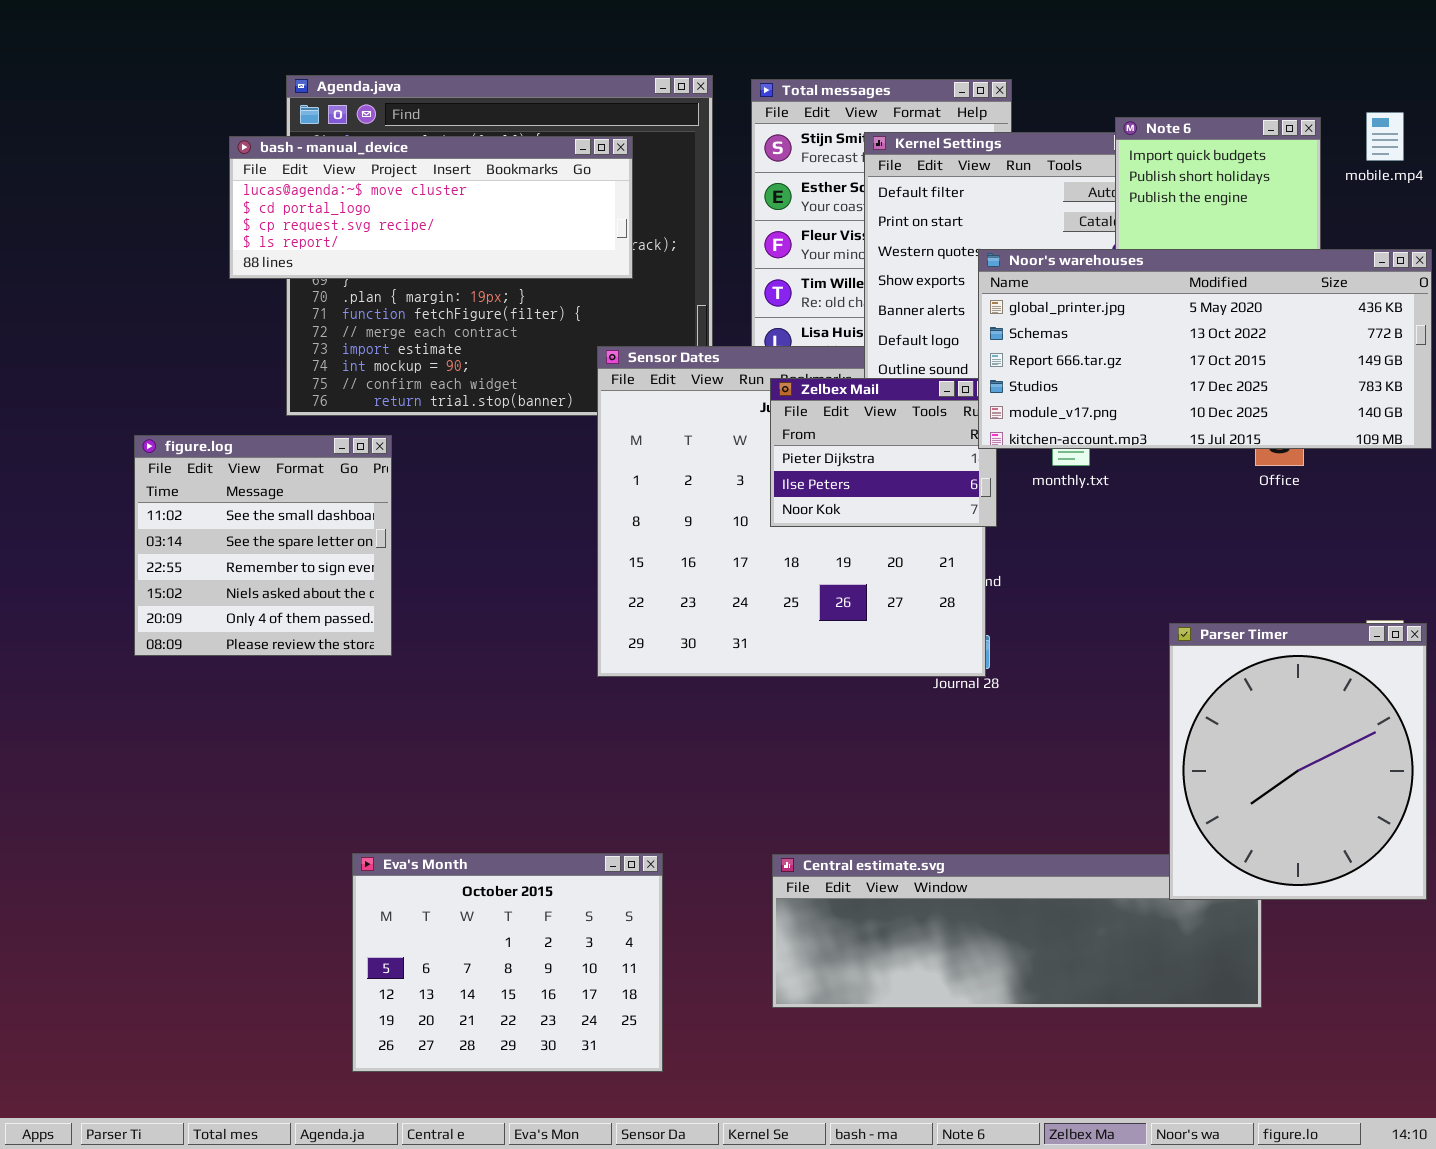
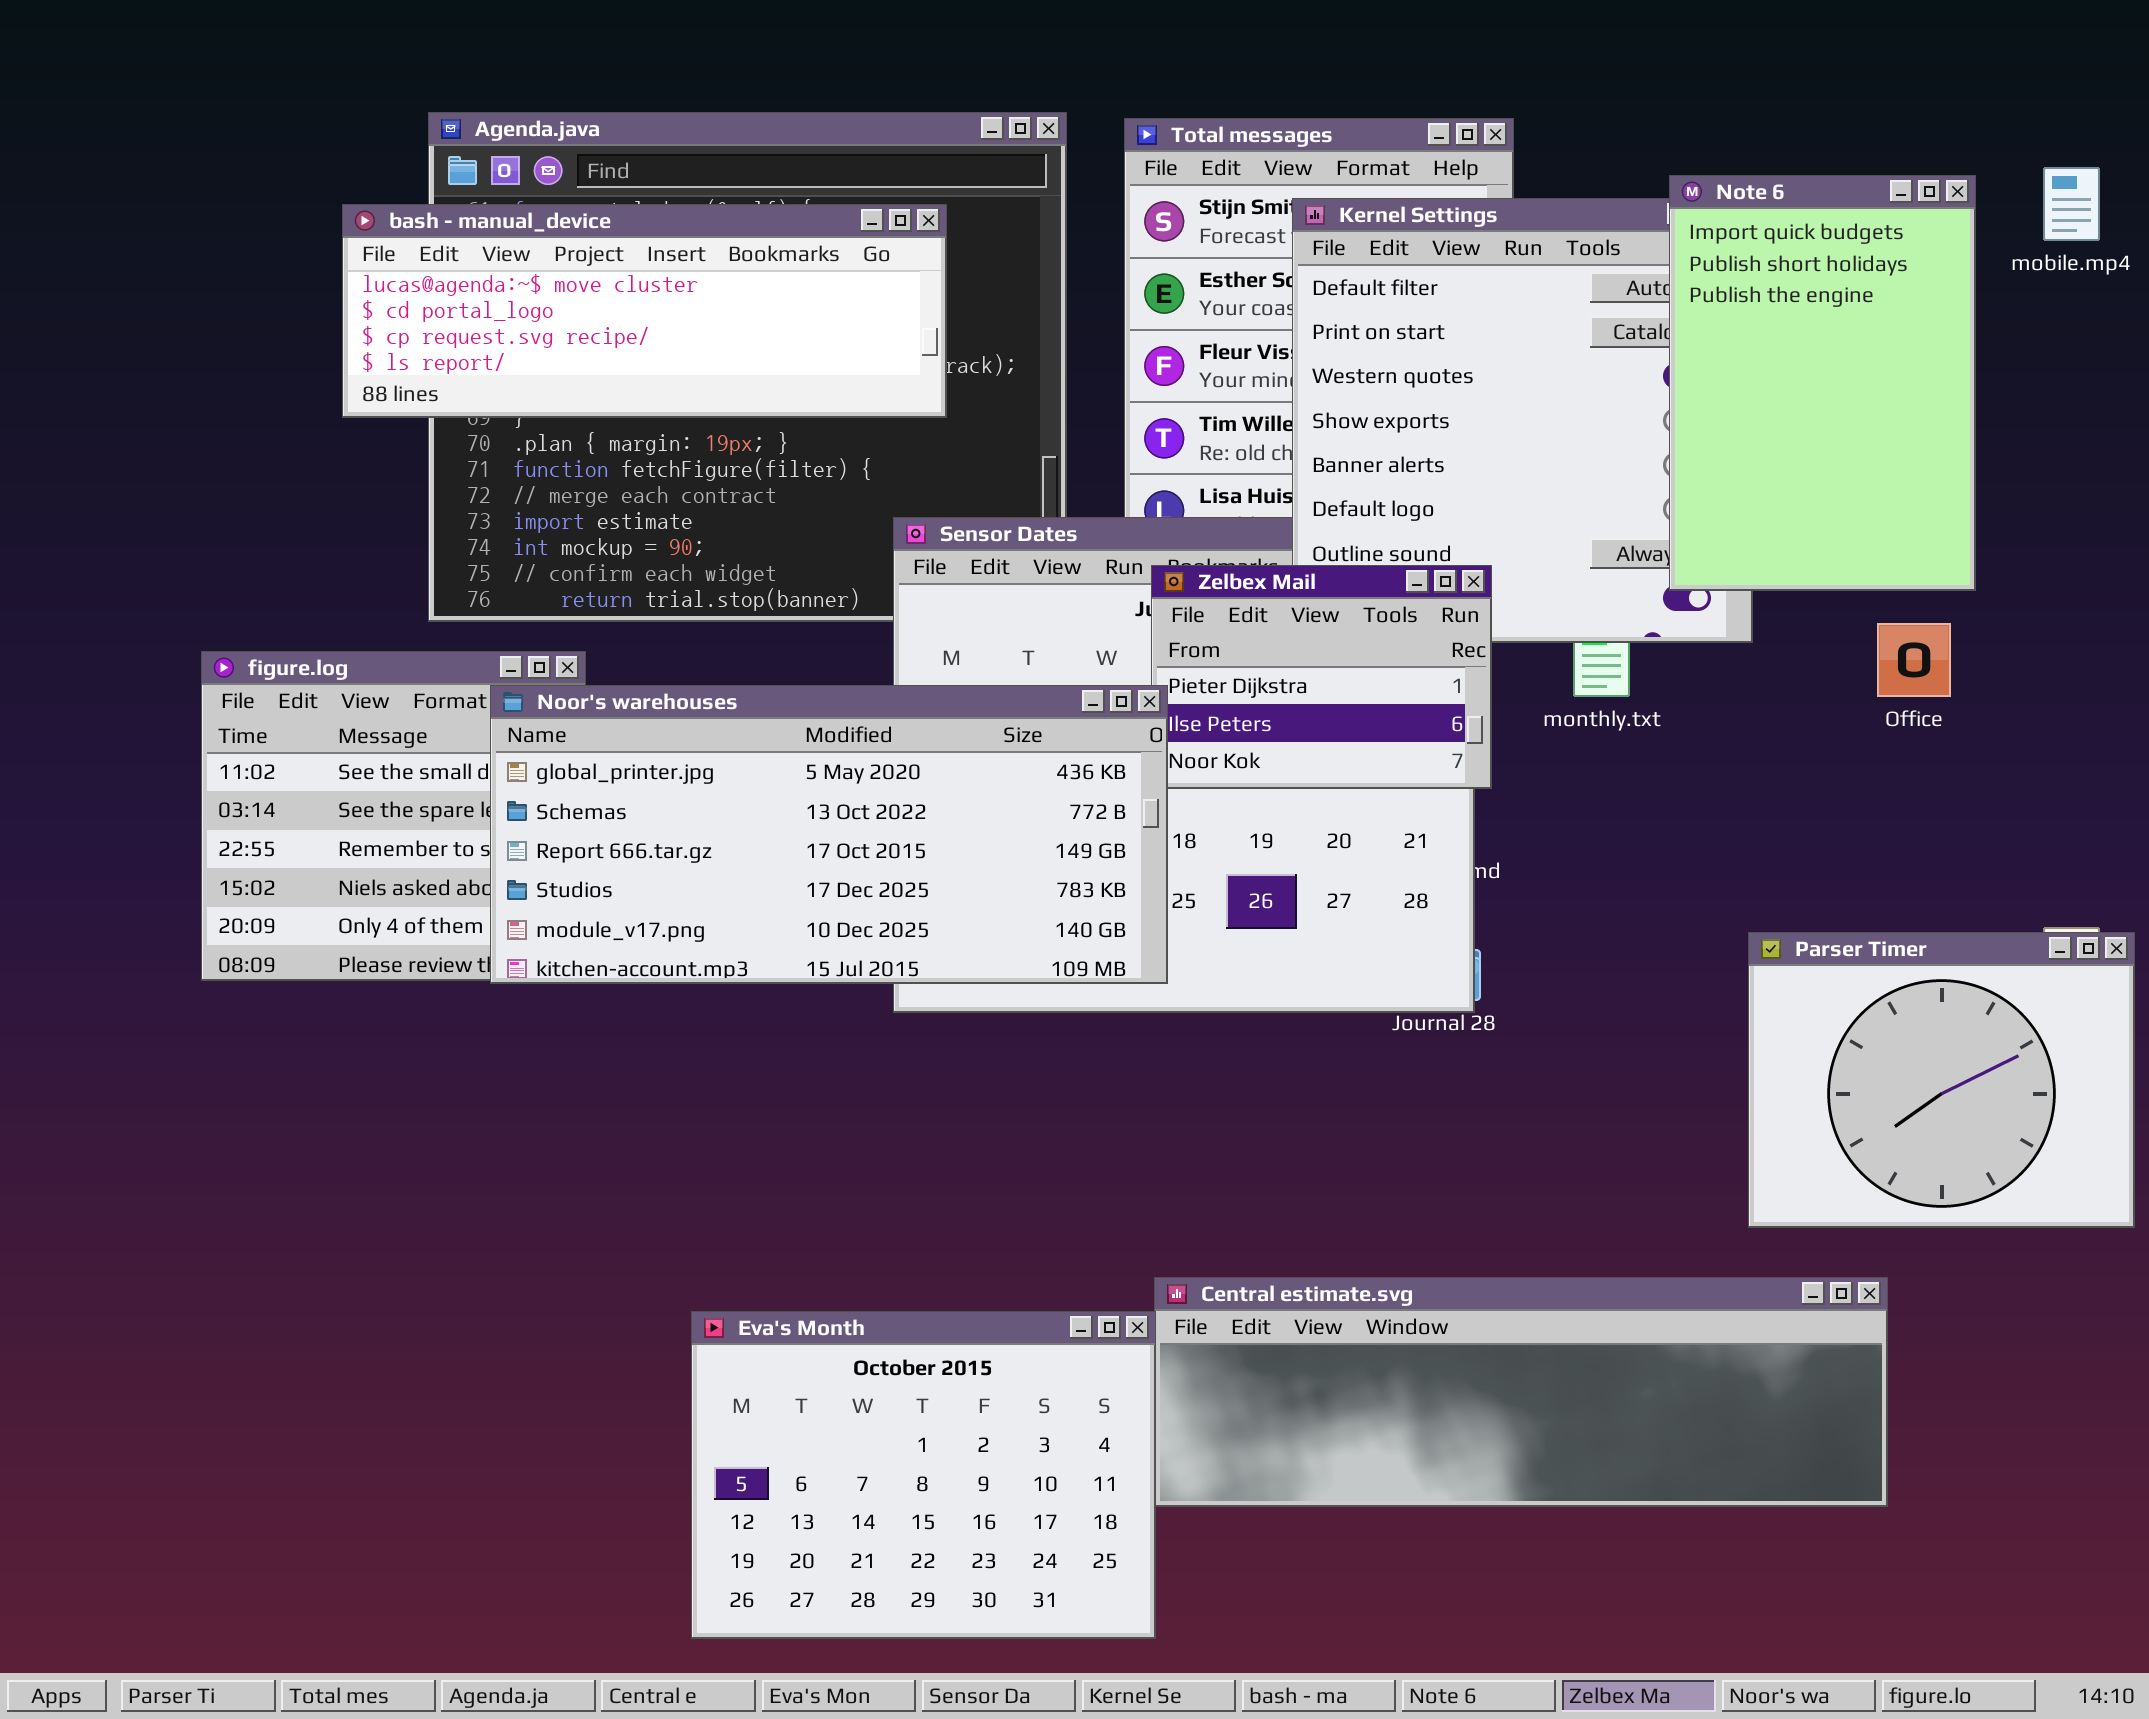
Noor's warehouses: [978,249,1432,449] -> [490,685,1168,984], moved
Parser Timer: [1169,623,1427,900] -> [1748,932,2135,1228], resized
Eva's Month: [352,853,663,1072] -> [691,1311,1156,1639], moved

